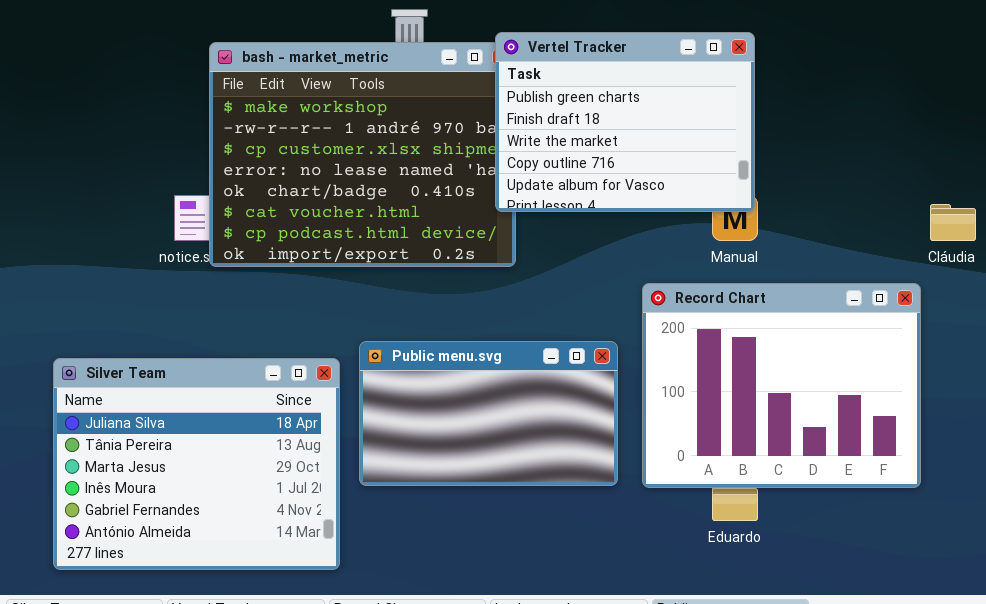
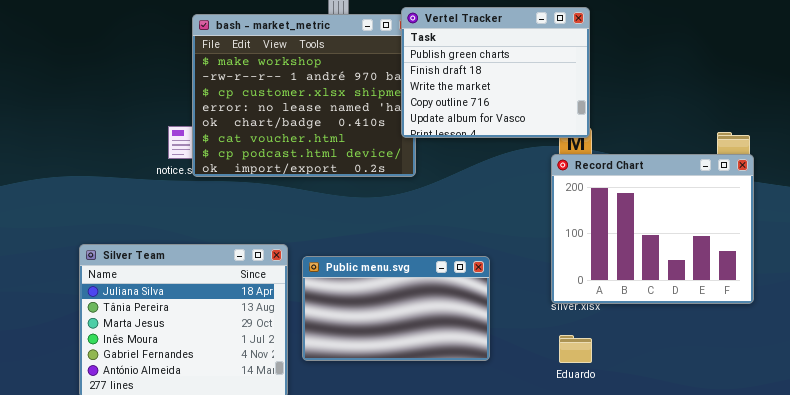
Record Chart: [642,283,921,488] -> [551,154,754,304], moved
Public menu.svg: [359,341,618,486] -> [302,256,490,361], moved

